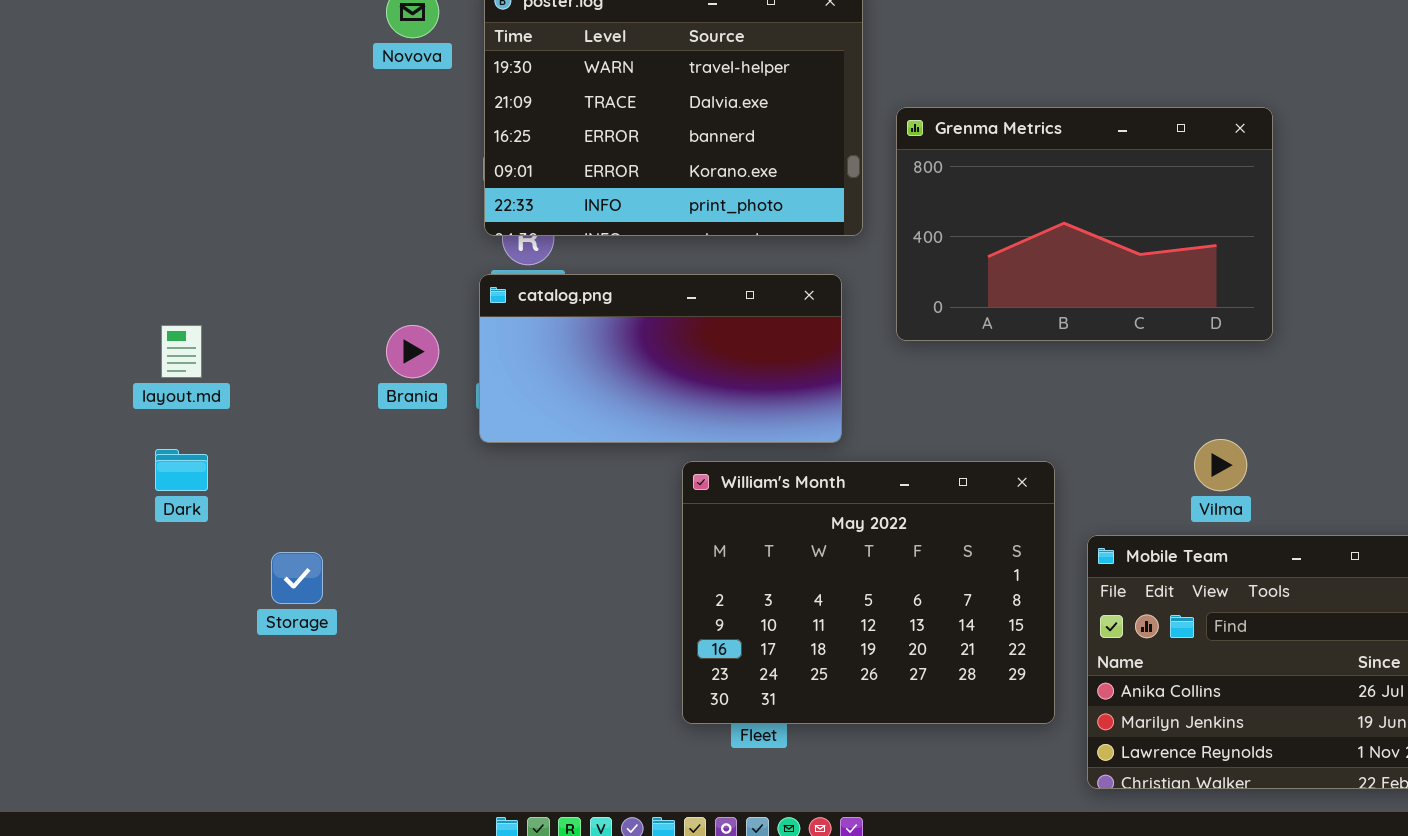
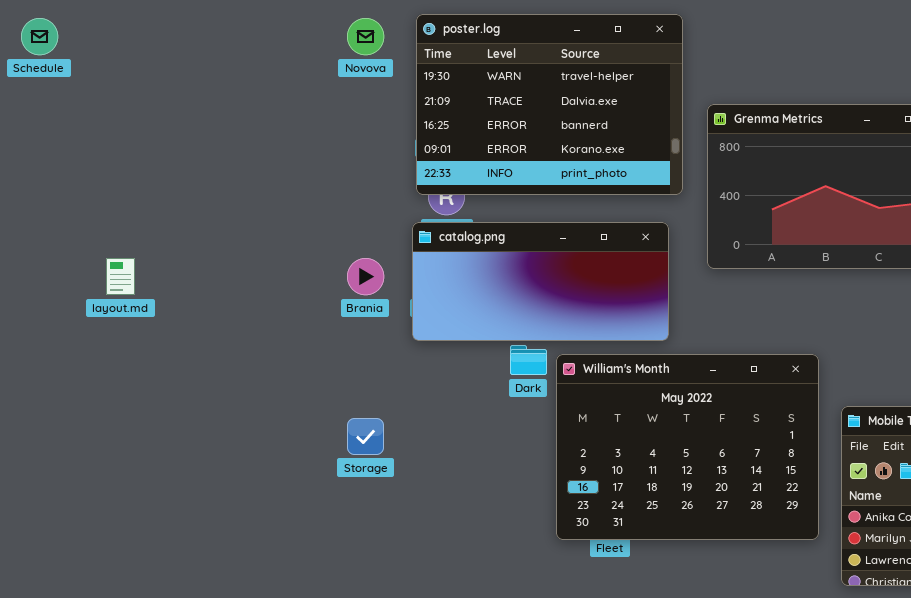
layout.md: [161,325,202,378] -> [106,258,135,295], moved
Dark: [155,449,208,491] -> [510,345,547,375], moved
Storage: [271,552,323,604] -> [347,418,384,455], moved

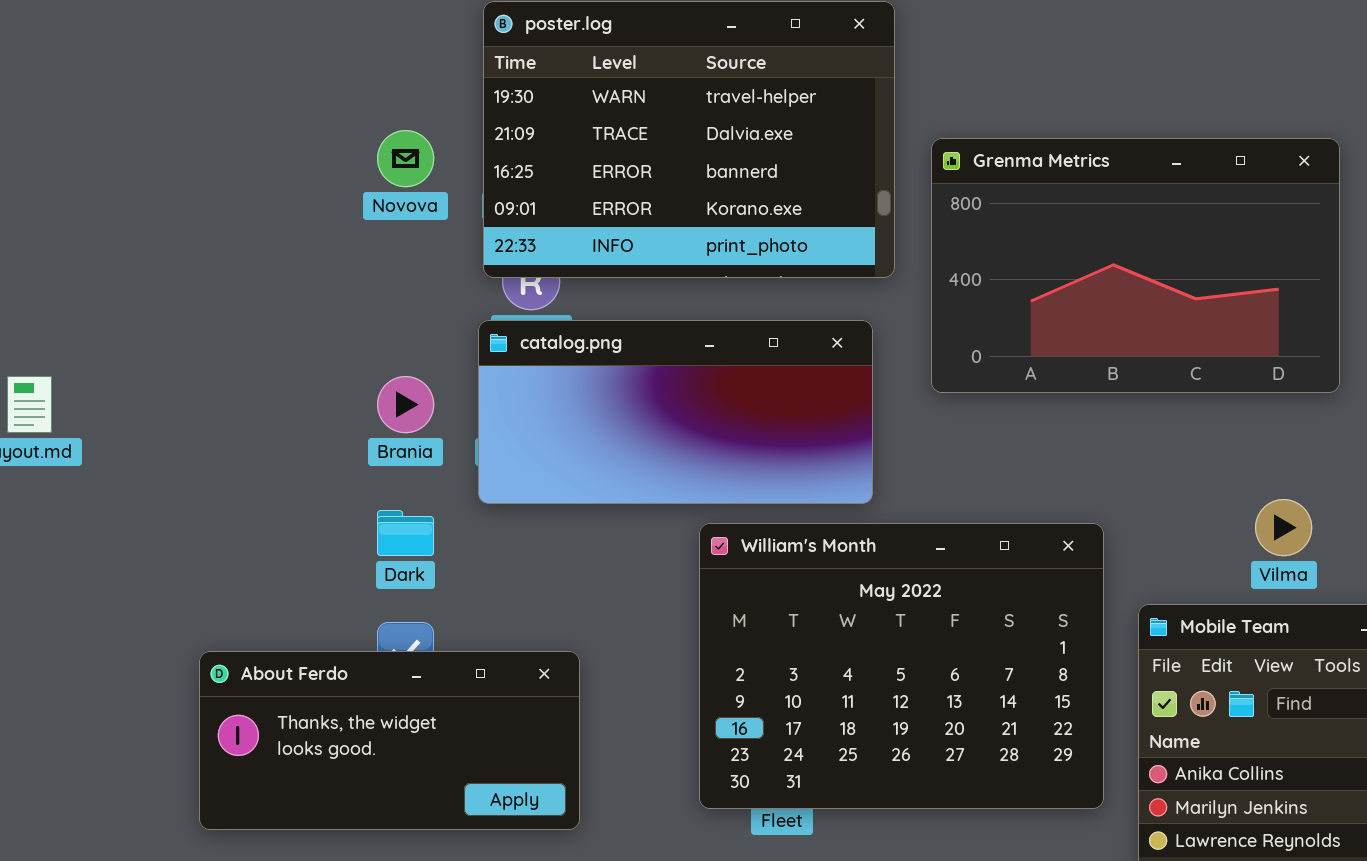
Novova: [347,18,384,55] -> [377,130,434,187], moved
Dark: [510,345,547,375] -> [377,510,434,556], moved
About Ferdo: none -> [199,651,580,830], opened

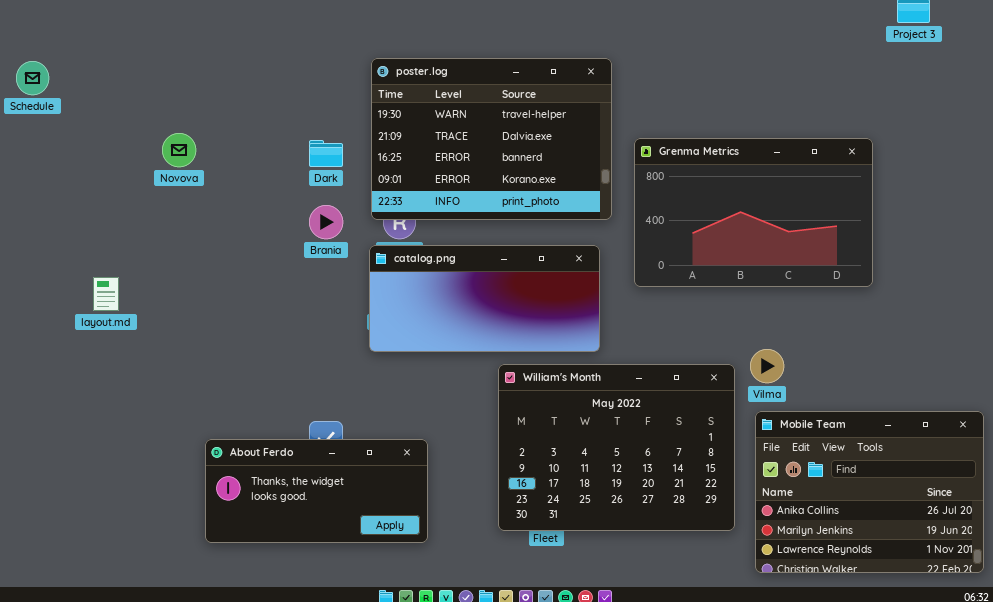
Novova: [377,130,434,187] -> [162,133,196,167], moved
Brania: [377,376,434,433] -> [309,205,343,239], moved
Vilma: [1255,499,1312,556] -> [750,349,784,383], moved
Dark: [377,510,434,556] -> [309,140,343,167], moved

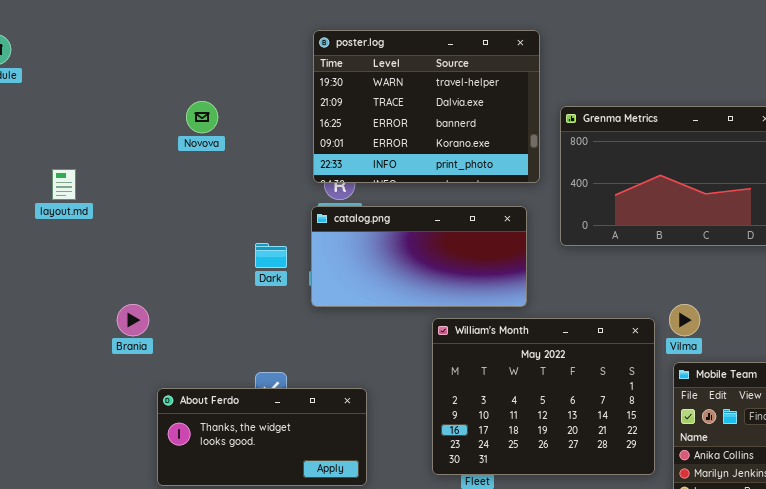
Novova: [162,133,196,167] -> [186,101,218,133], moved
Dark: [309,140,343,167] -> [255,243,287,268], moved
Brania: [309,205,343,239] -> [117,304,149,336], moved
layout.md: [93,277,119,311] -> [52,169,76,200], moved

